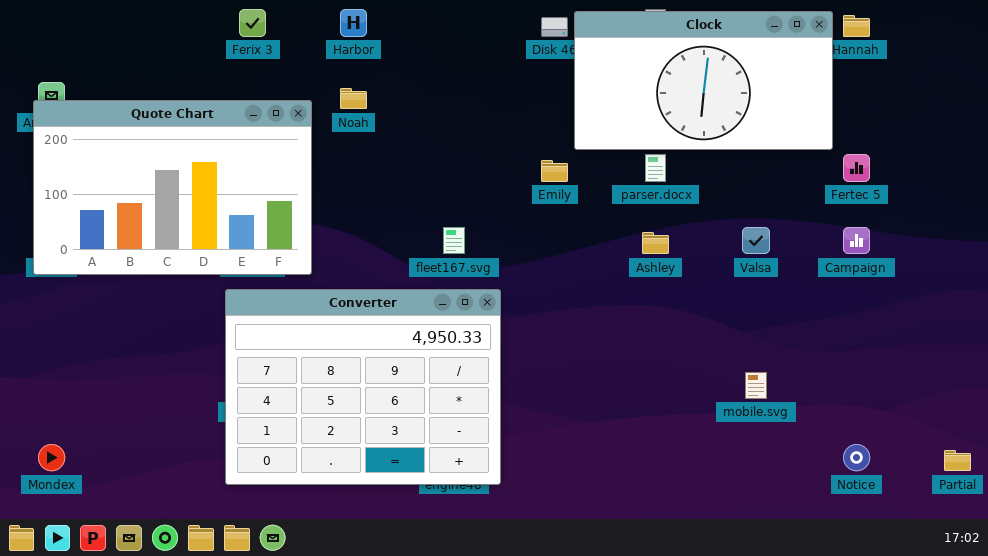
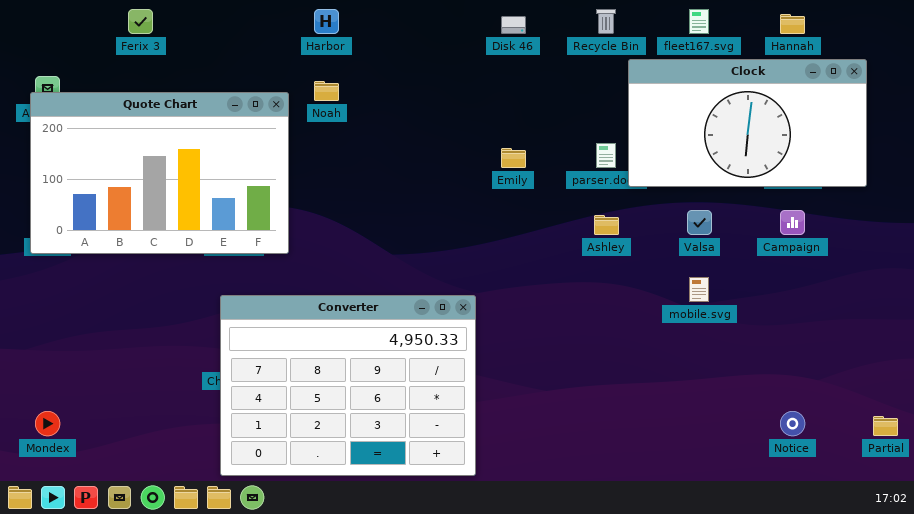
Ferix 3: [239,9,266,37] -> [128,9,153,34], moved
Clock: [574,11,833,150] -> [628,59,867,187], moved
fleet167.svg: [443,227,465,254] -> [689,9,709,34], moved
Converter: [225,289,501,485] -> [220,295,476,476], moved
mobile.svg: [745,372,767,399] -> [689,277,709,302], moved

